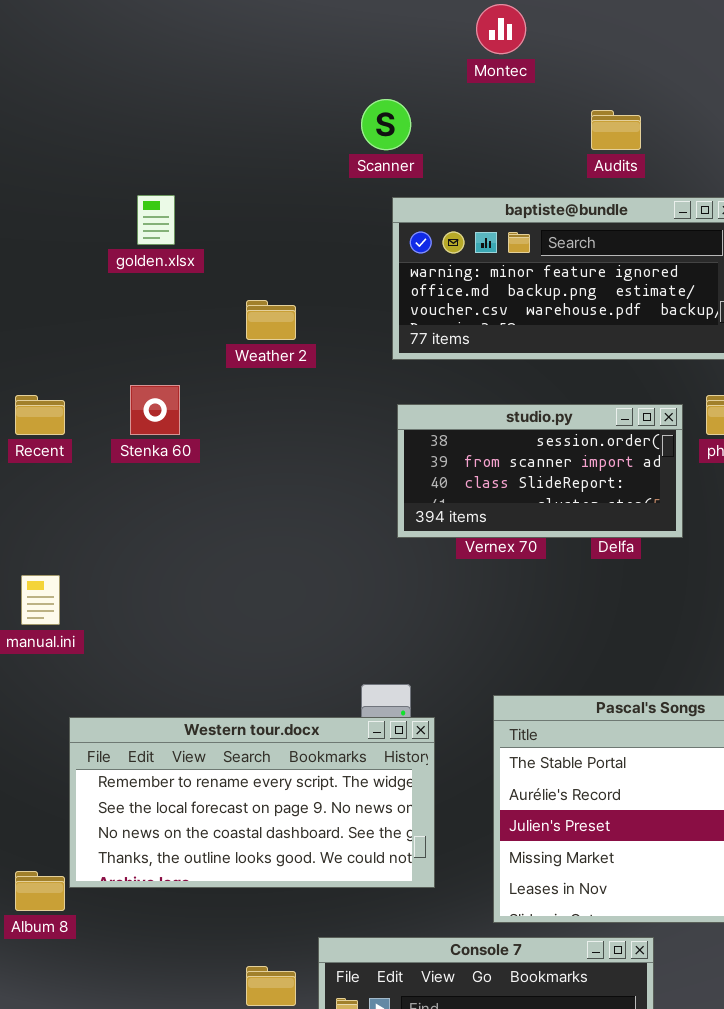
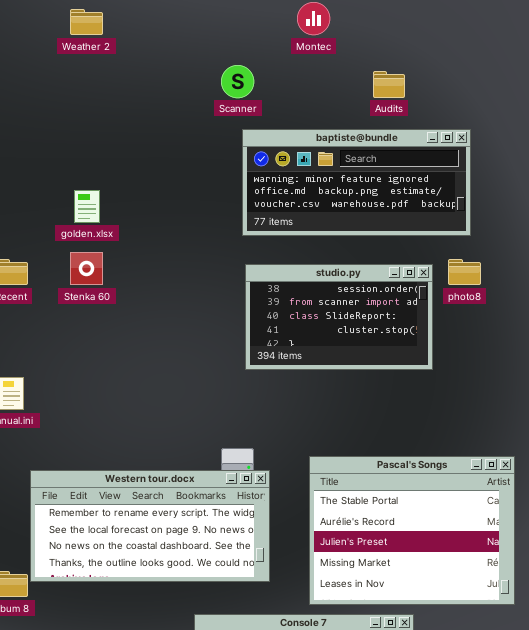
golden.xlsx: [137,195,175,245] -> [74,190,100,223], moved
Weather 2: [246,300,296,340] -> [70,9,103,35], moved
studio.py: [397,404,683,538] -> [245,264,433,370], resized

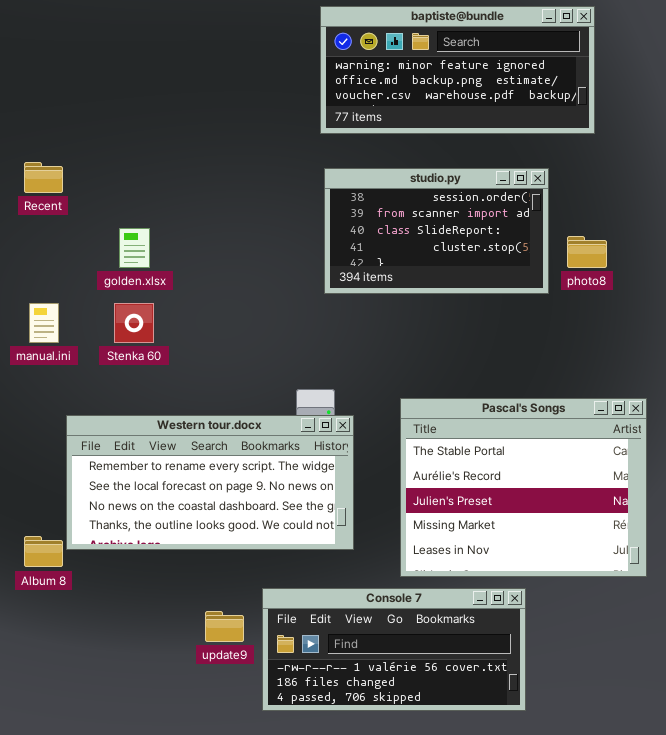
golden.xlsx: [74,190,100,223] -> [119,228,150,268], moved
Stenka 60: [70,252,103,285] -> [114,303,154,343], moved
photo8: [448,259,481,285] -> [567,236,607,268], moved

